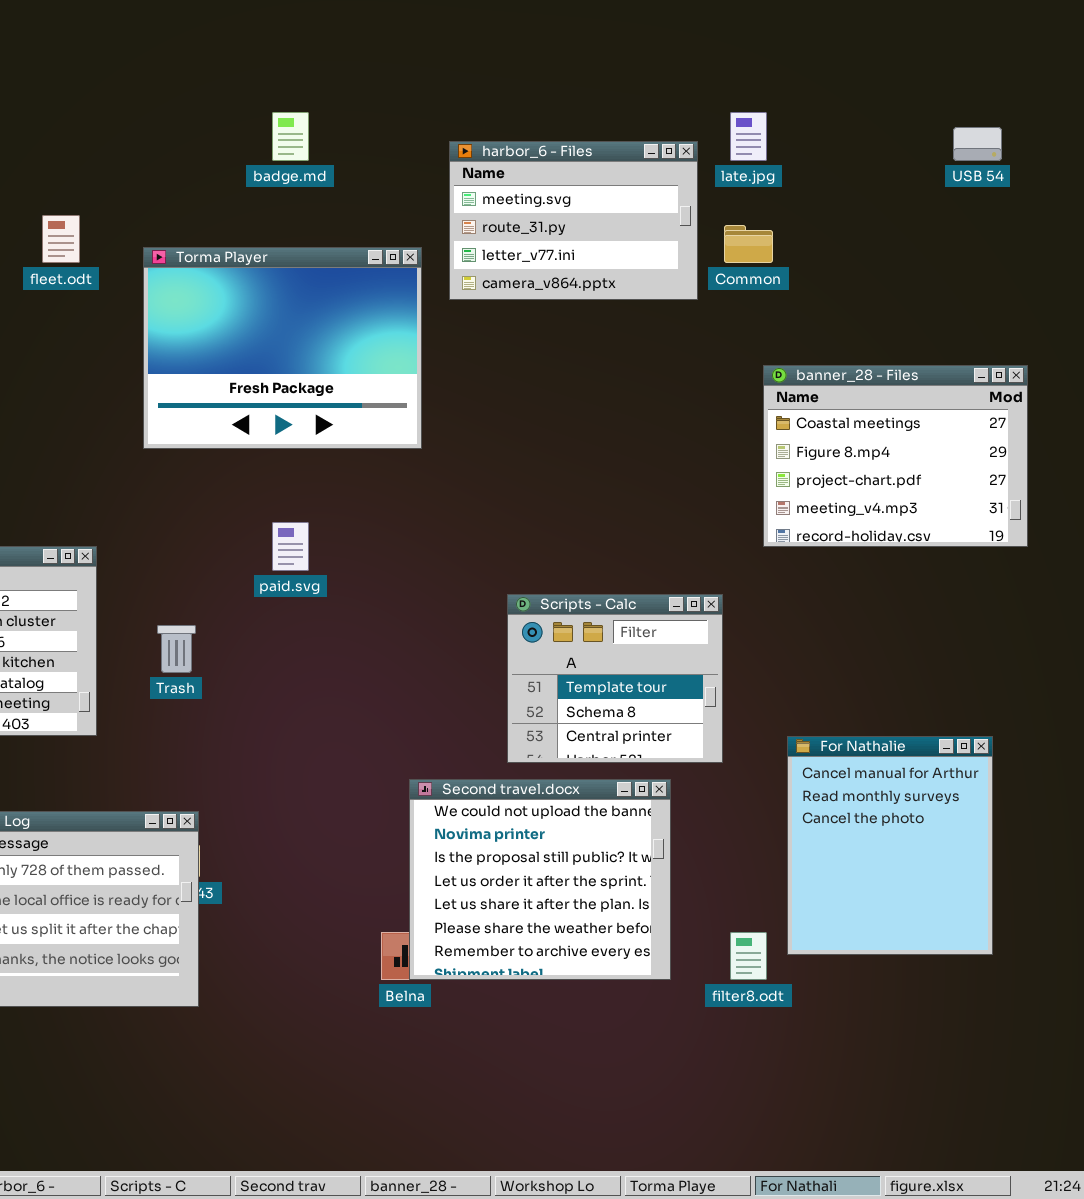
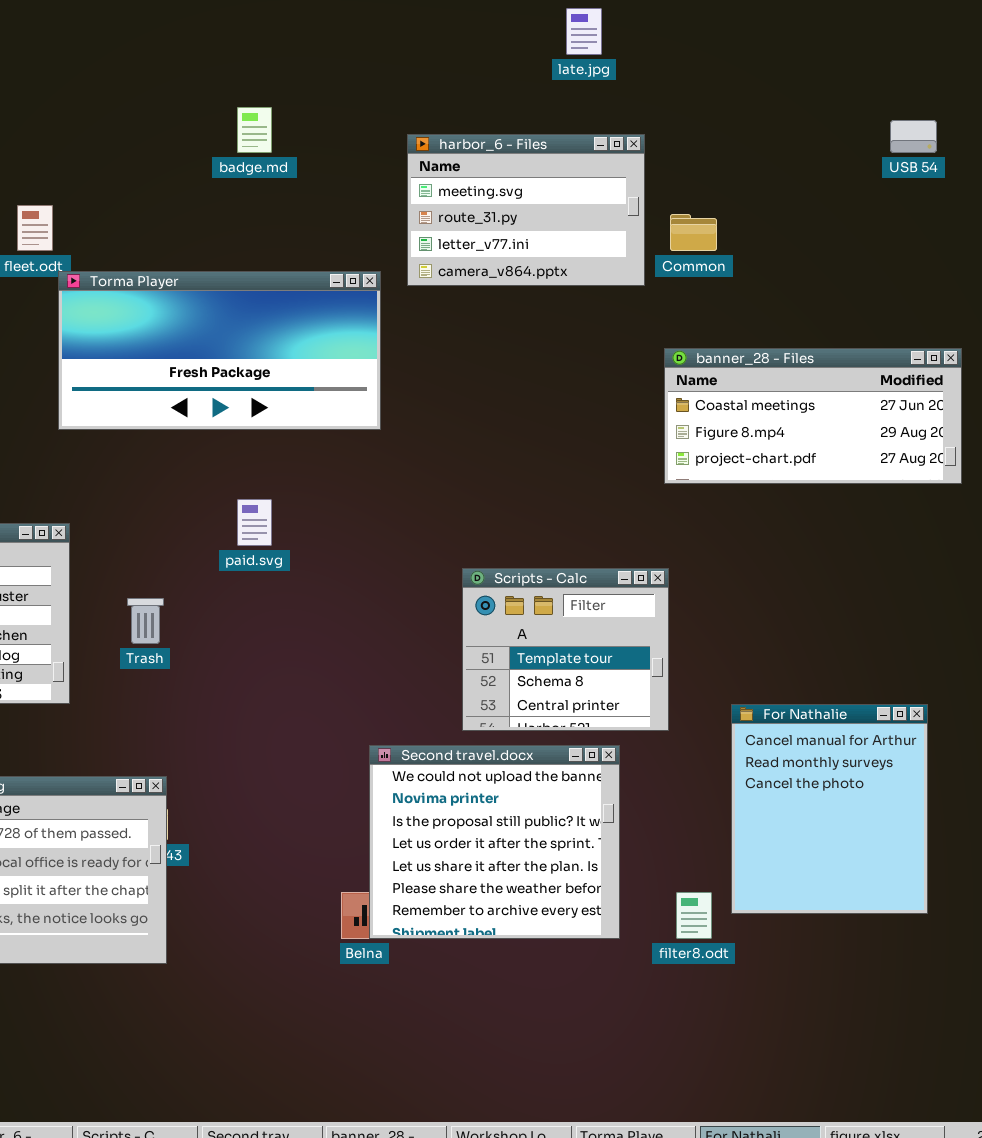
late.jpg: [730,112,767,161] -> [566,8,602,55], moved
Torma Player: [143,247,422,449] -> [58,271,381,430], resized
banner_28 - Files: [763,365,1028,547] -> [664,348,962,484], resized

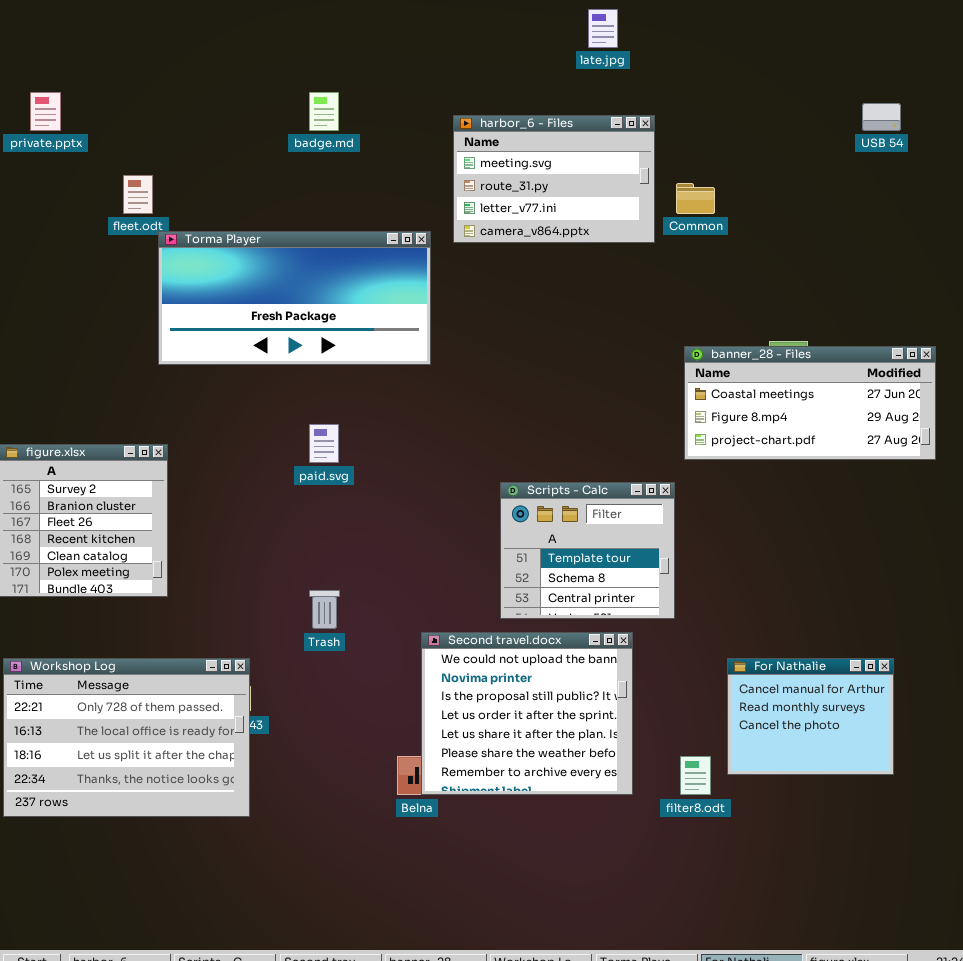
banner_28 - Files: [664,348,962,484] -> [684,346,936,460], moved
Trash: [127,598,164,644] -> [309,590,340,629], moved
For Nathalie: [731,704,928,914] -> [727,658,894,775], resized

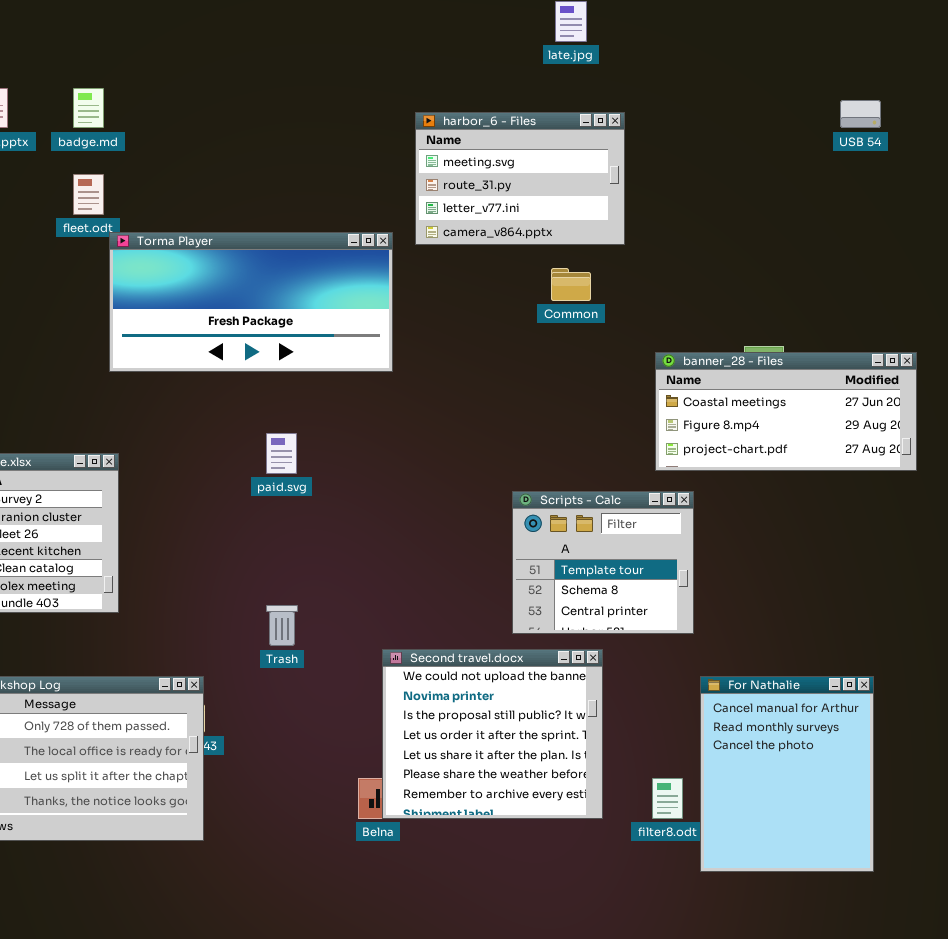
badge.md: [309,92,339,131] -> [73,88,104,128], moved
Common: [676,183,715,214] -> [551,268,591,301], moved
Scripts - Calc: [500,482,675,619] -> [512,491,694,634], moved
For Nathalie: [727,658,894,775] -> [700,676,874,872], resized

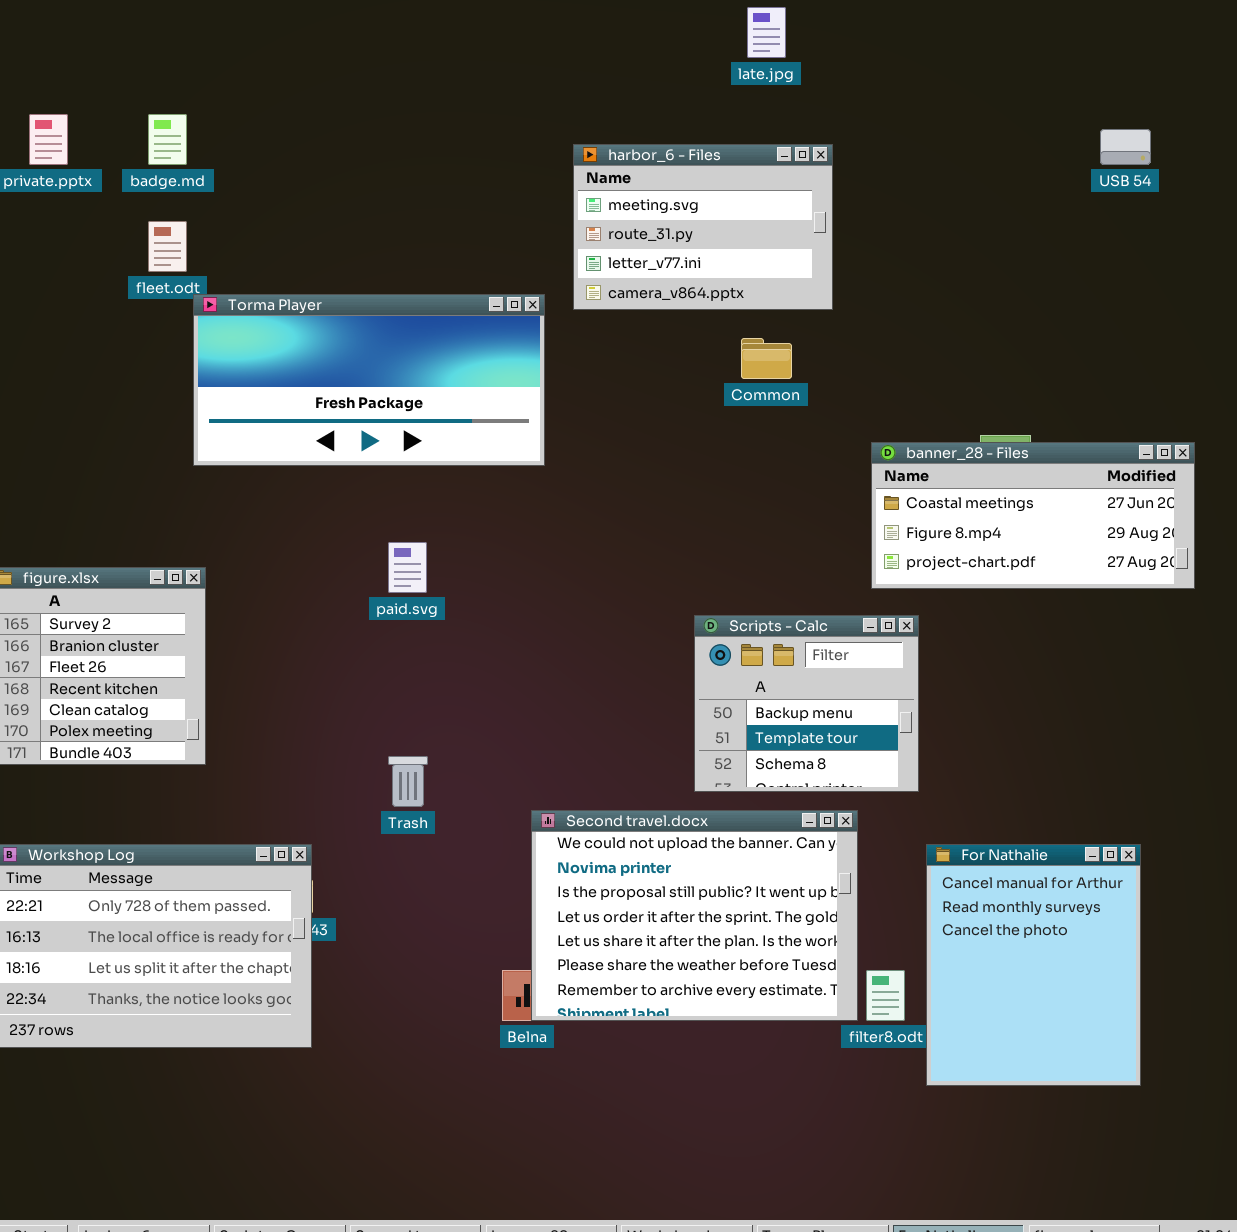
Scripts - Calc: [512,491,694,634] -> [694,615,919,792], scrolled up 1 row
Second travel.docx: [382,649,603,819] -> [531,810,858,1021], resized

